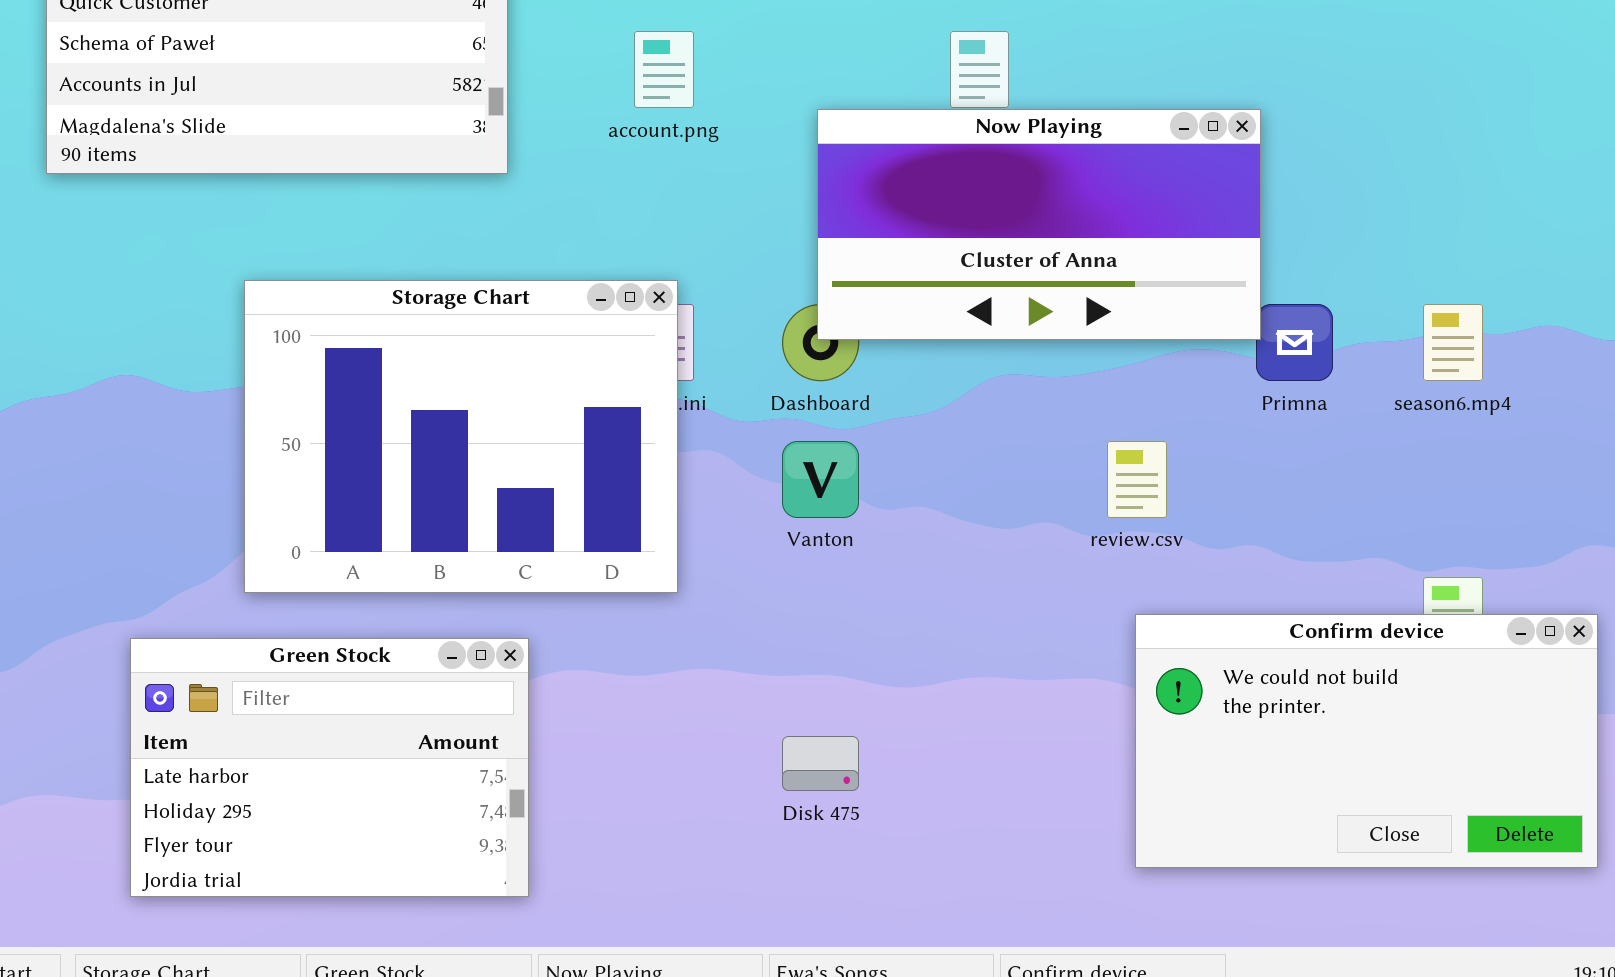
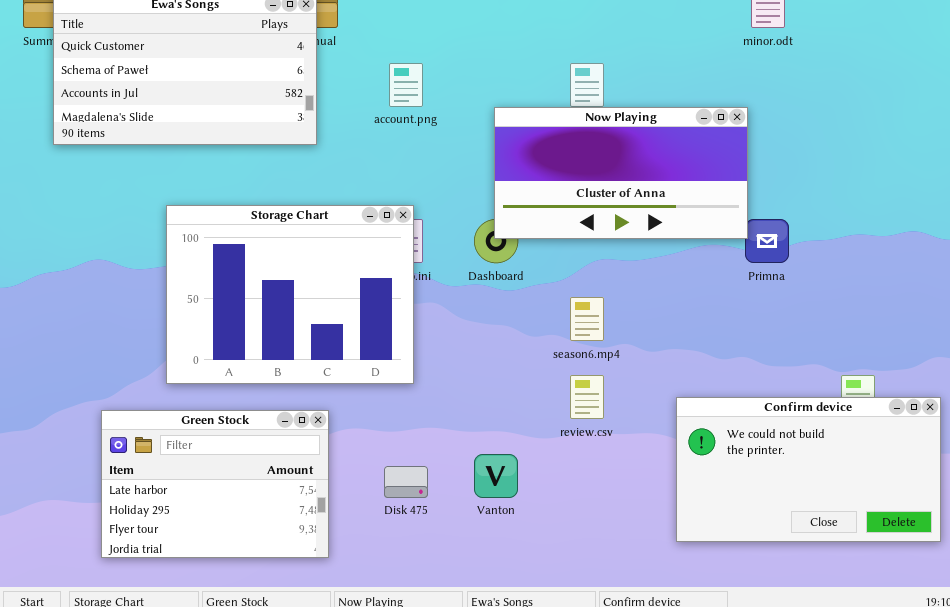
season6.mp4: [1423,304,1483,381] -> [570,297,604,341], moved
Vanton: [782,441,859,518] -> [474,454,518,498], moved
review.csv: [1107,441,1167,518] -> [570,375,604,419], moved
Disk 475: [782,736,859,791] -> [384,466,428,498], moved

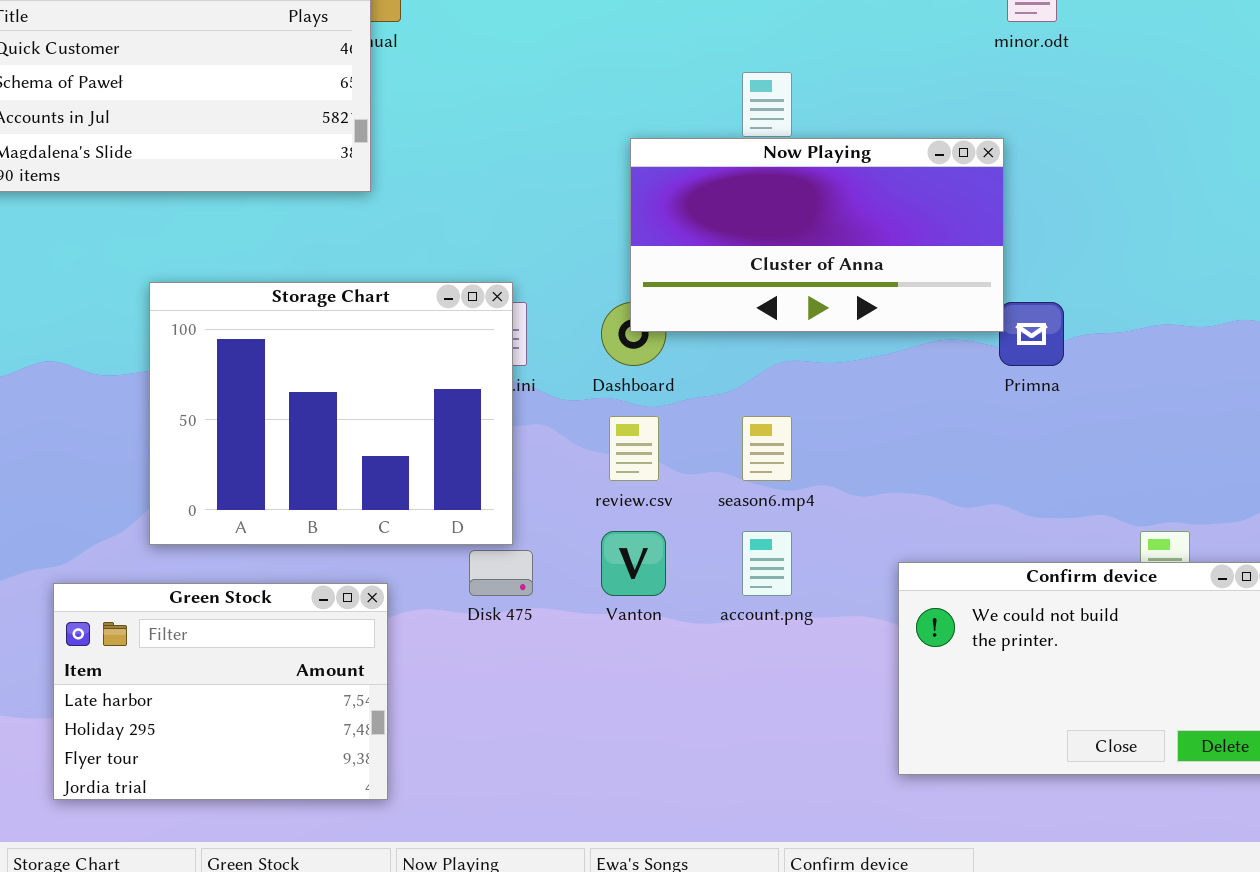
account.png: [389,63,423,107] -> [742,531,792,596], moved
review.csv: [570,375,604,419] -> [609,416,659,481], moved
Vanton: [474,454,518,498] -> [601,531,666,596], moved
Disk 475: [384,466,428,498] -> [469,550,533,596], moved

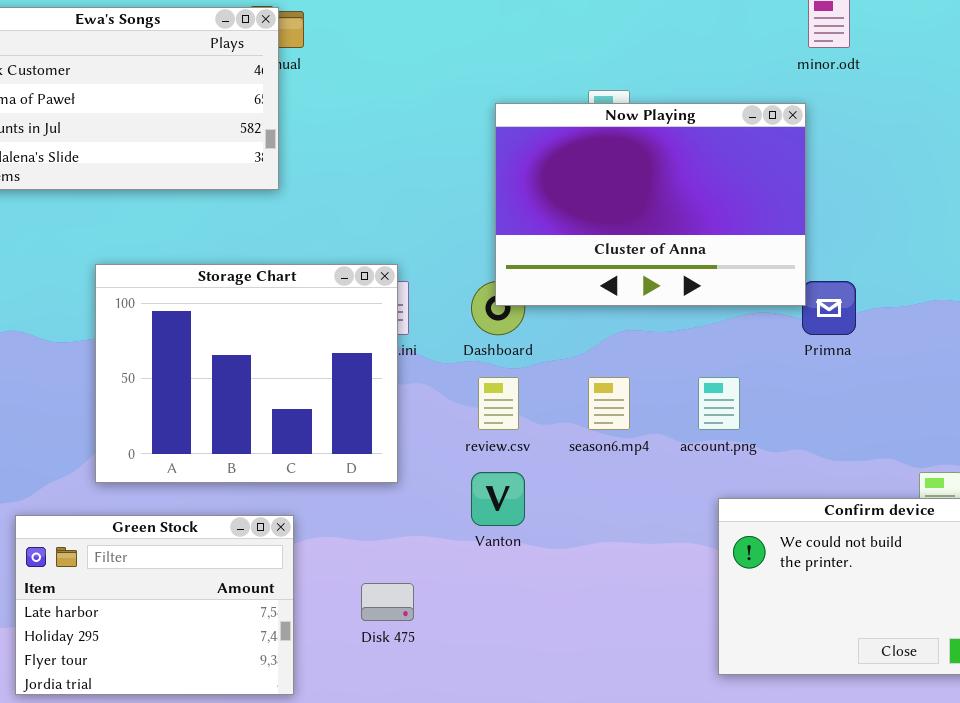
Now Playing: [630,138,1004,332] -> [495,103,806,306], resized
account.png: [742,531,792,596] -> [698,377,740,430], moved
Disk 475: [469,550,533,596] -> [361,583,414,621], moved

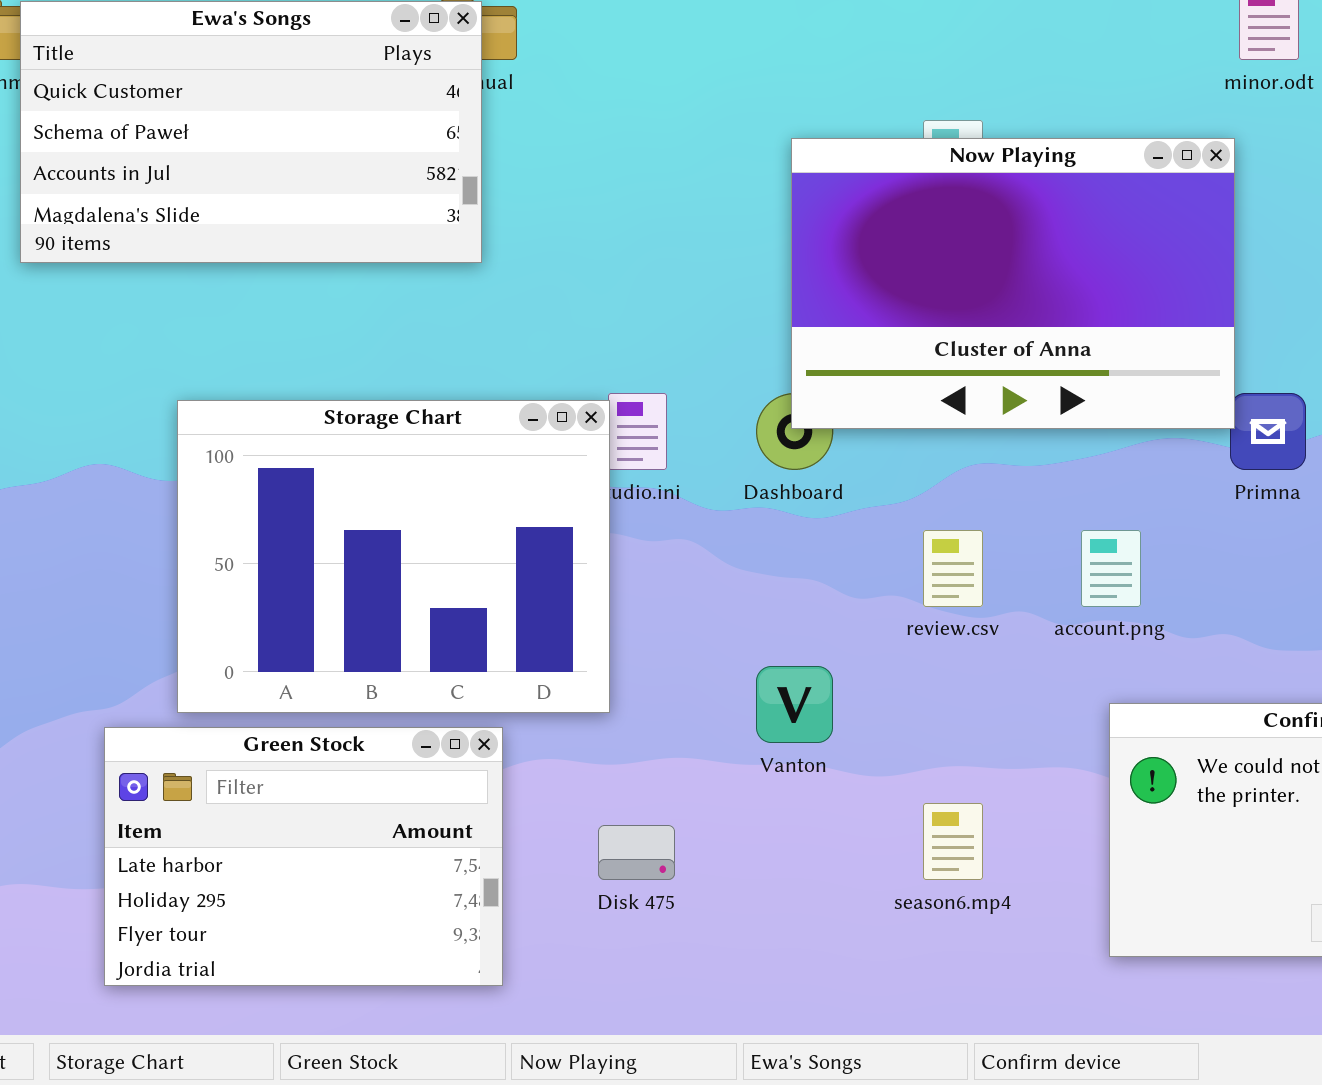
Storage Chart: [95,264,398,483] -> [177,400,610,713], moved
review.csv: [478,377,519,430] -> [923,530,983,607], moved
season6.mp4: [588,377,630,430] -> [923,803,983,880], moved

